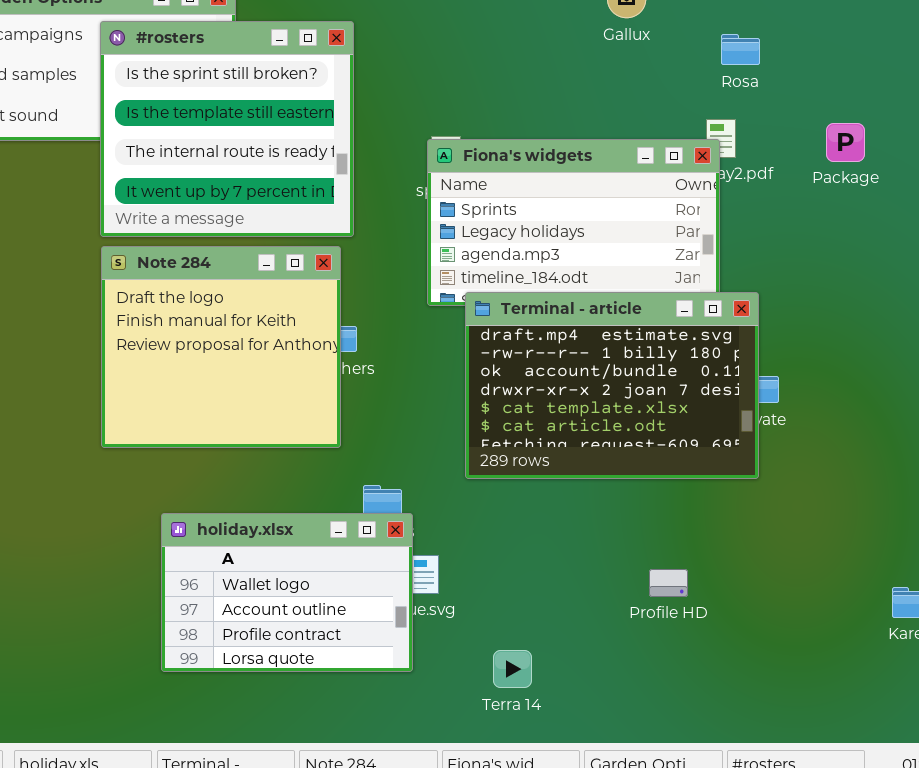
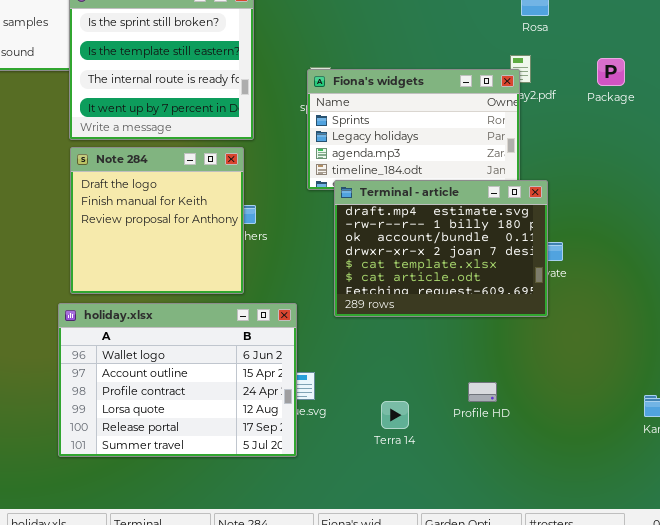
holiday.xlsx: [161,513,413,672] -> [58,303,297,457], resized
Terra 14: [493,650,532,688] -> [381,401,409,429], moved

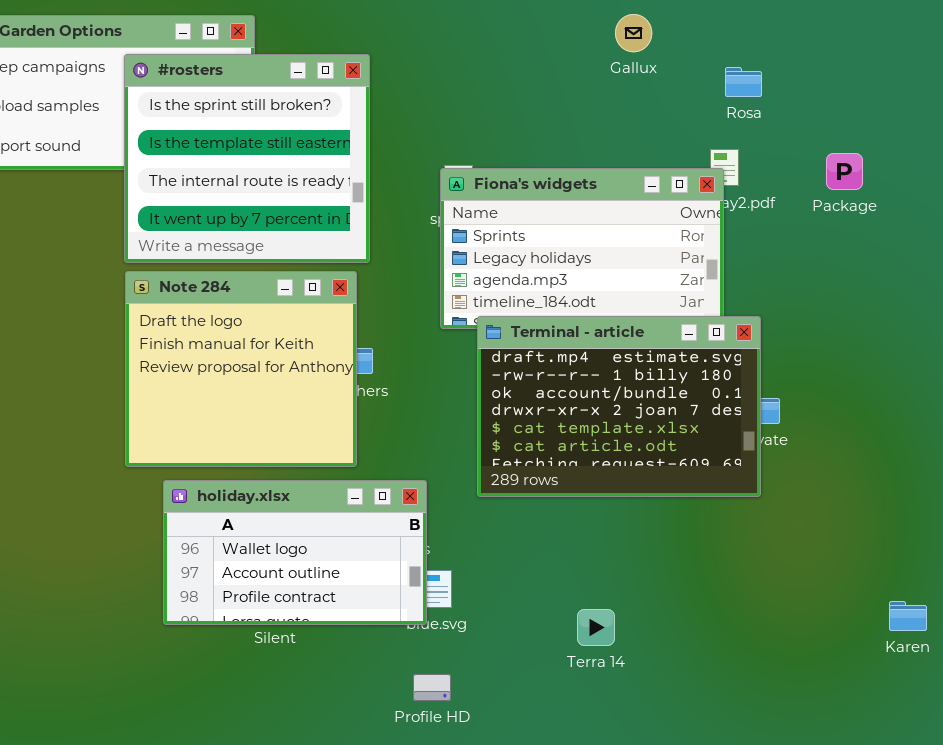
holiday.xlsx: [58,303,297,457] -> [163,480,427,625], resized
Profile HD: [468,382,497,402] -> [413,674,451,701], moved
Terra 14: [381,401,409,429] -> [577,609,615,646], moved

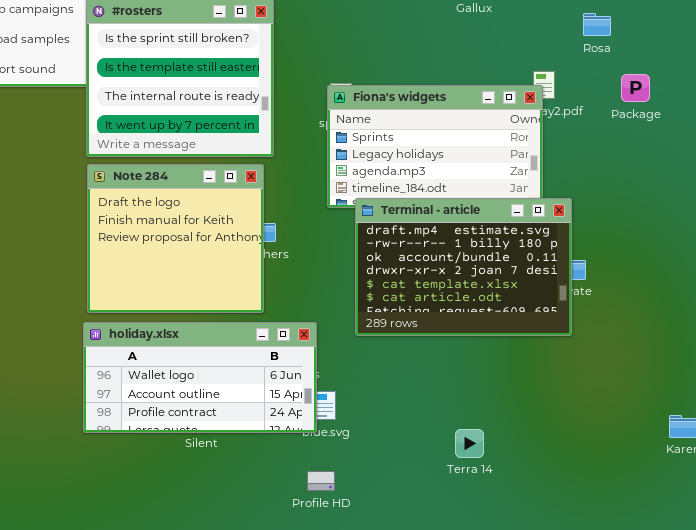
Rosa: [725,67,762,97] -> [583,13,611,36], moved
holiday.xlsx: [163,480,427,625] -> [83,322,317,433], resized
Terra 14: [577,609,615,646] -> [455,429,484,458], moved

